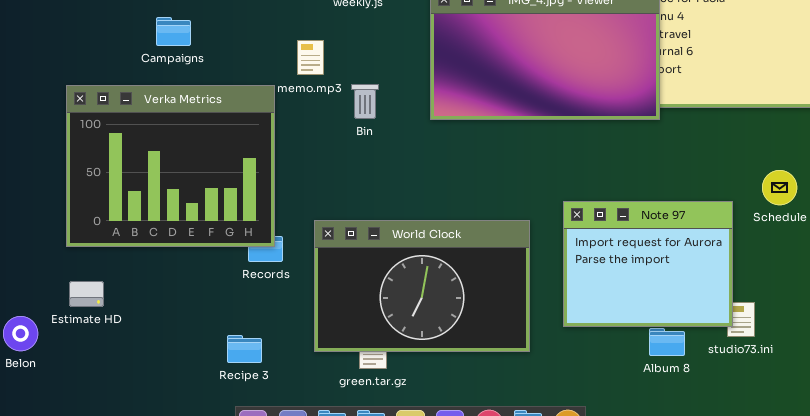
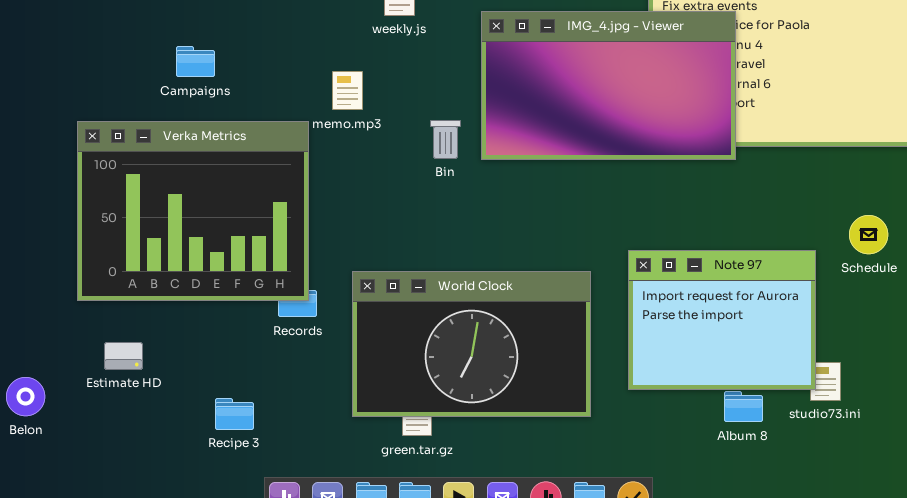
Bin: [351,84,379,119] -> [430,120,461,159], moved
Estimate HD: [69,281,104,307] -> [104,342,143,370], moved
Recipe 3: [227,335,262,363] -> [215,398,254,430], moved

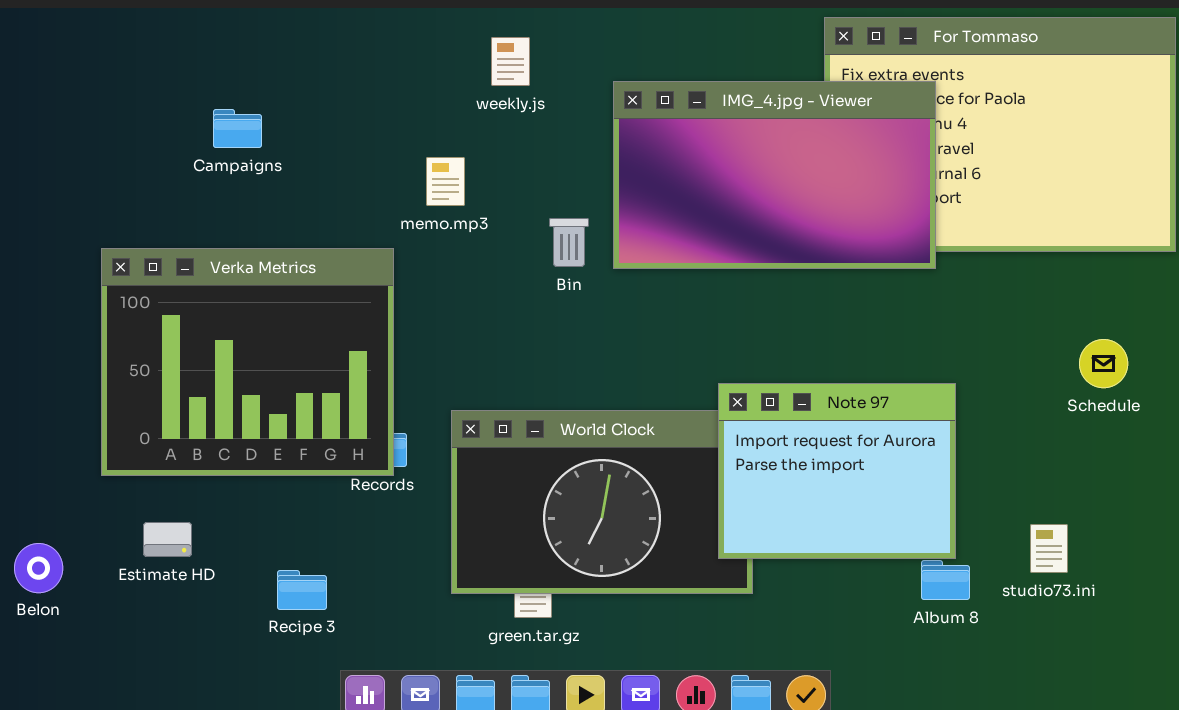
Campaigns: [176,46,215,77] -> [213,109,262,148], moved
Verka Metrics: [77,121,309,301] -> [101,248,394,476], moved
Note 97: [628,250,816,390] -> [718,383,956,559], moved
Estimate HD: [104,342,143,370] -> [143,522,192,557], moved

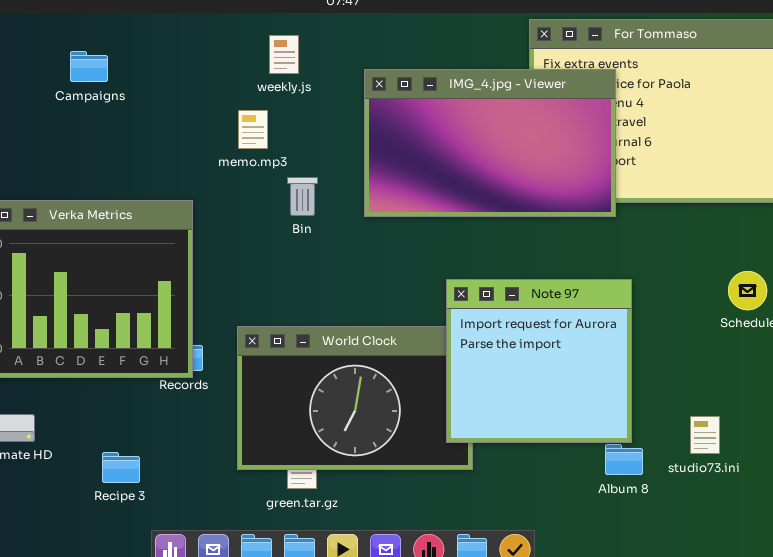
Campaigns: [213,109,262,148] -> [70,51,108,82], moved
memo.mp3: [426,157,465,206] -> [238,110,268,149], moved
Bin: [549,218,589,267] -> [287,177,318,216], moved
Note 97: [718,383,956,559] -> [446,279,632,443], resized

